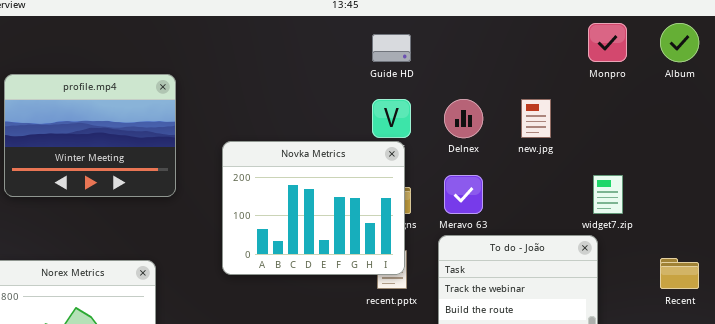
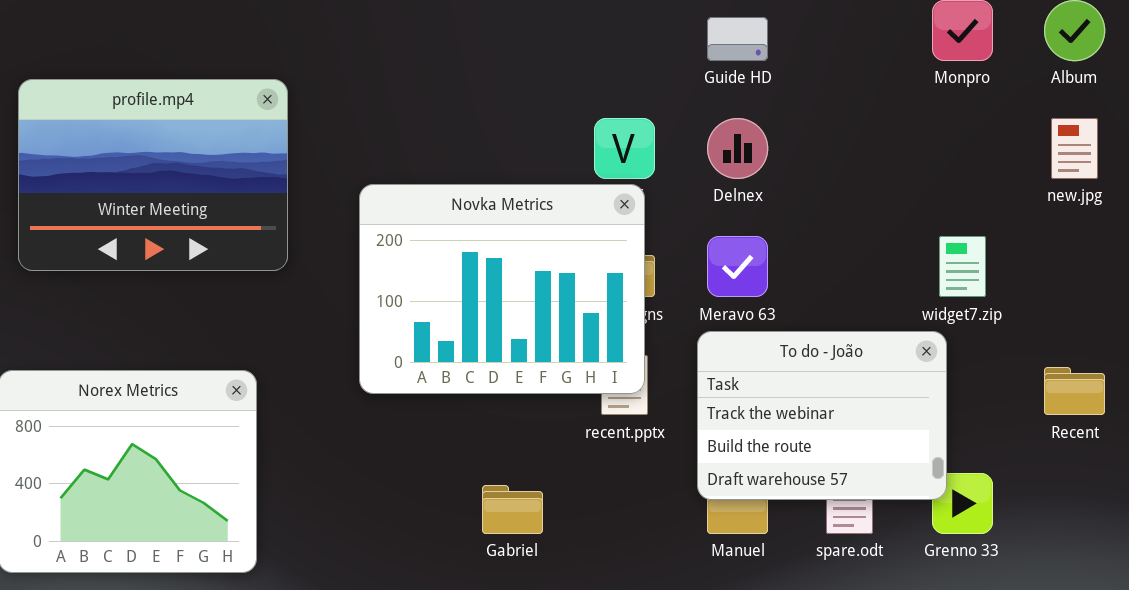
Guide HD: [372,34,411,62] -> [707,17,768,61], moved
new.jpg: [521,99,551,138] -> [1051,118,1098,179], moved

